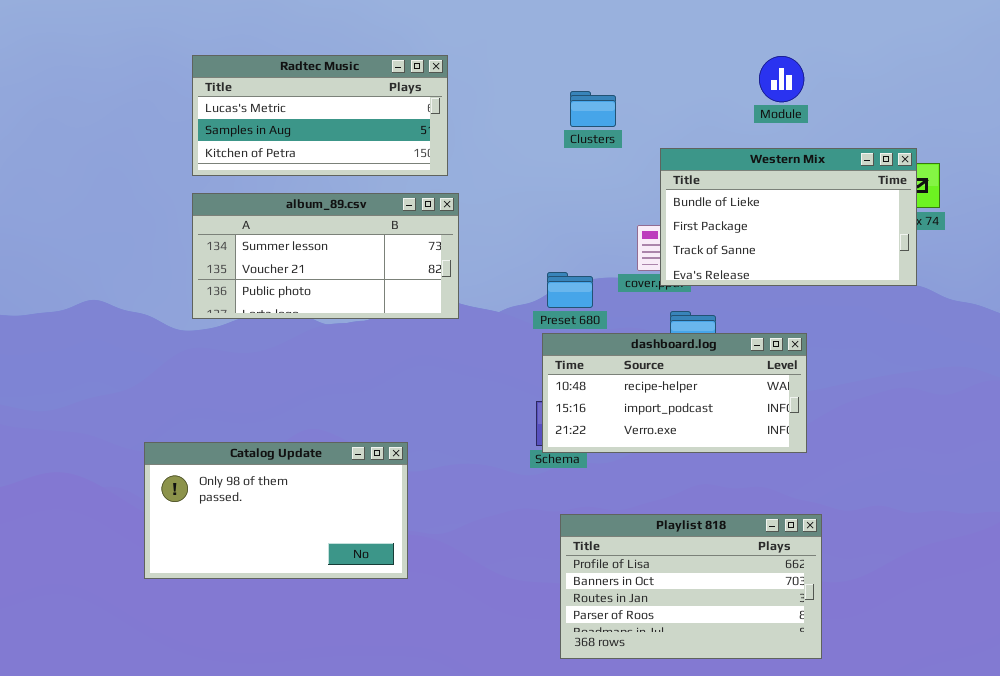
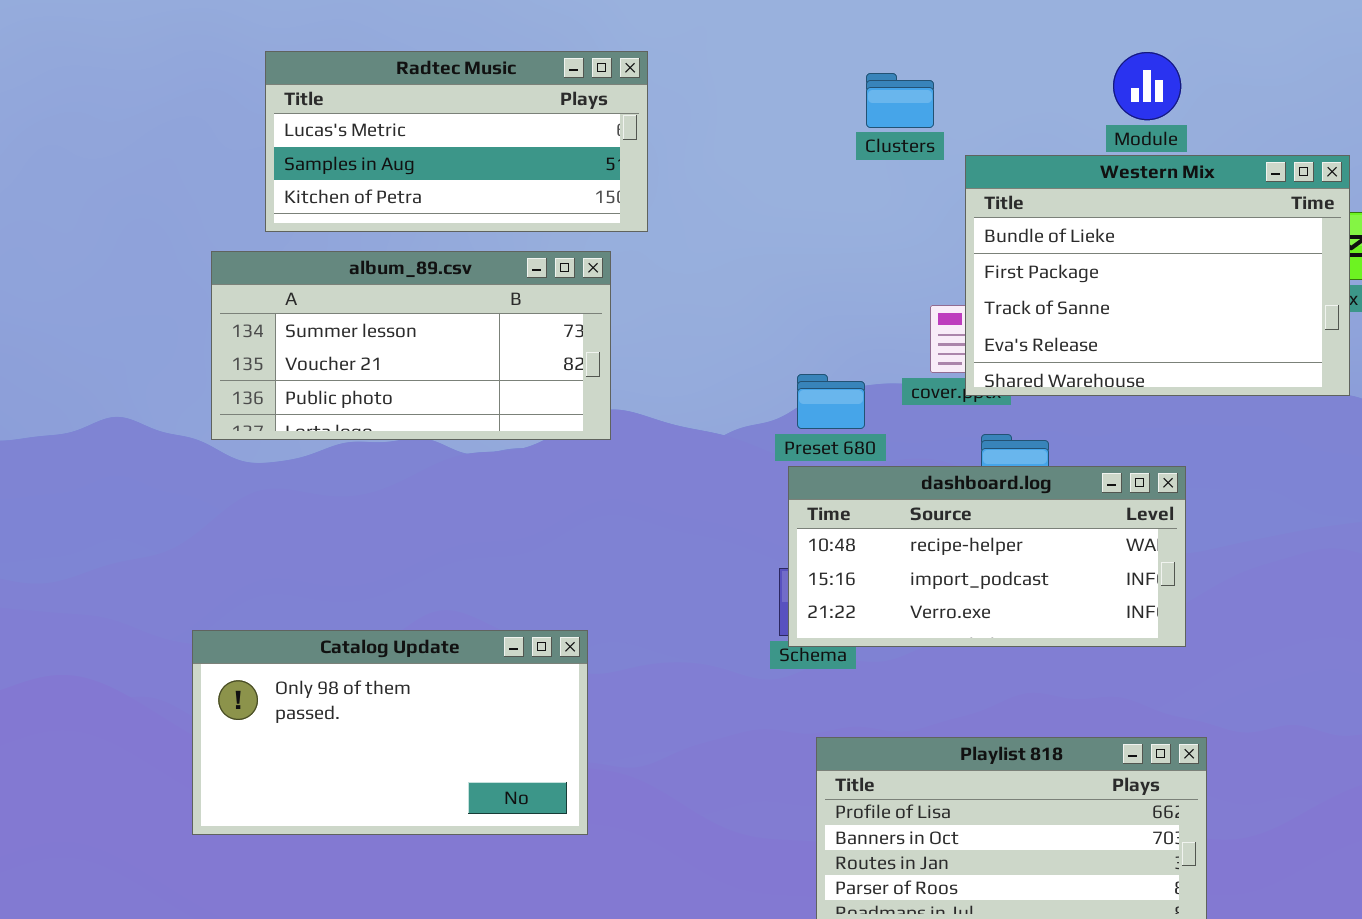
Clusters: [570,91,616,127] -> [866,73,934,128], moved
Western Mix: [660,148,917,286] -> [965,155,1350,396], resized
album_89.csv: [192,193,459,319] -> [211,251,611,440], moved

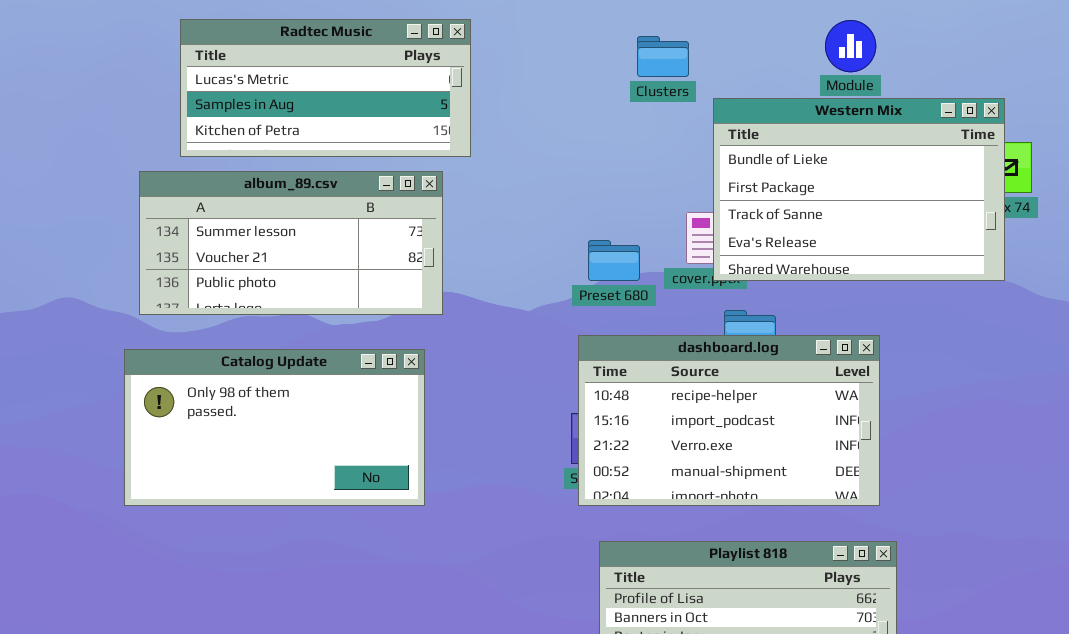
Preset 680: [797,374,865,429] -> [588,240,640,281], moved
dashboard.log: [788,466,1186,647] -> [578,335,880,506], resized
Catalog Update: [192,630,588,835] -> [124,349,425,506], moved

